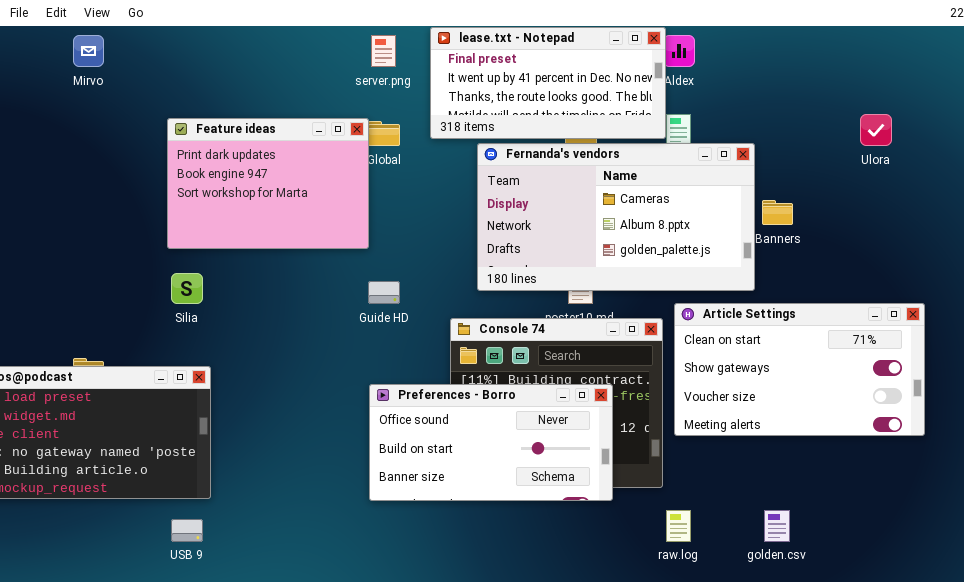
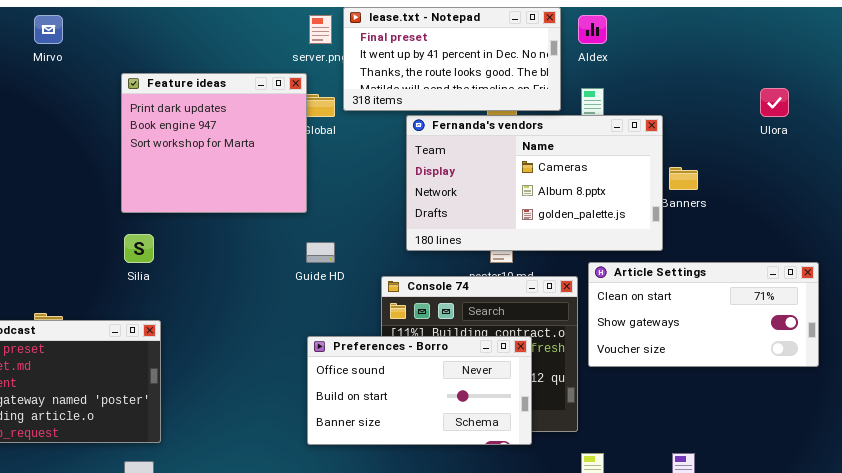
lease.txt - Notepad: [430,27,666,139] -> [343,7,561,111], moved
Feature ideas: [167,118,369,249] -> [121,73,307,213], resized
Article Settings: [674,303,925,436] -> [588,262,819,367], resized

